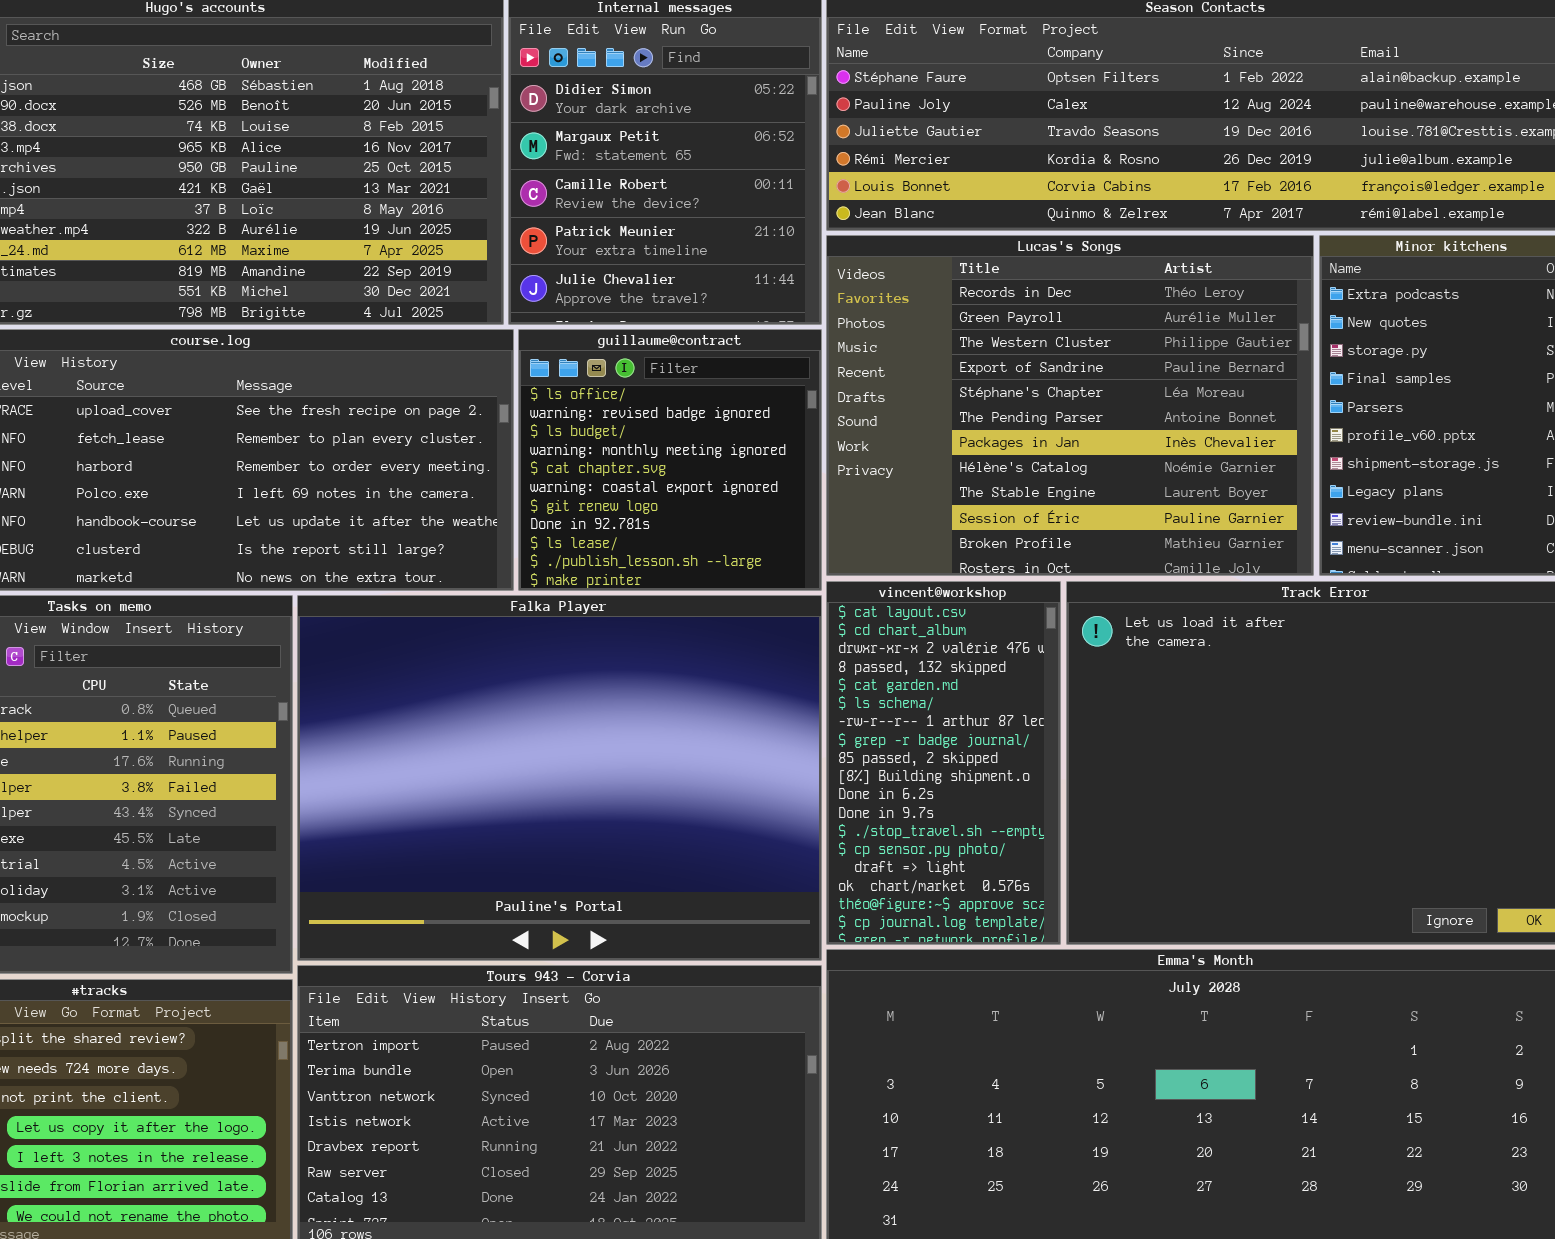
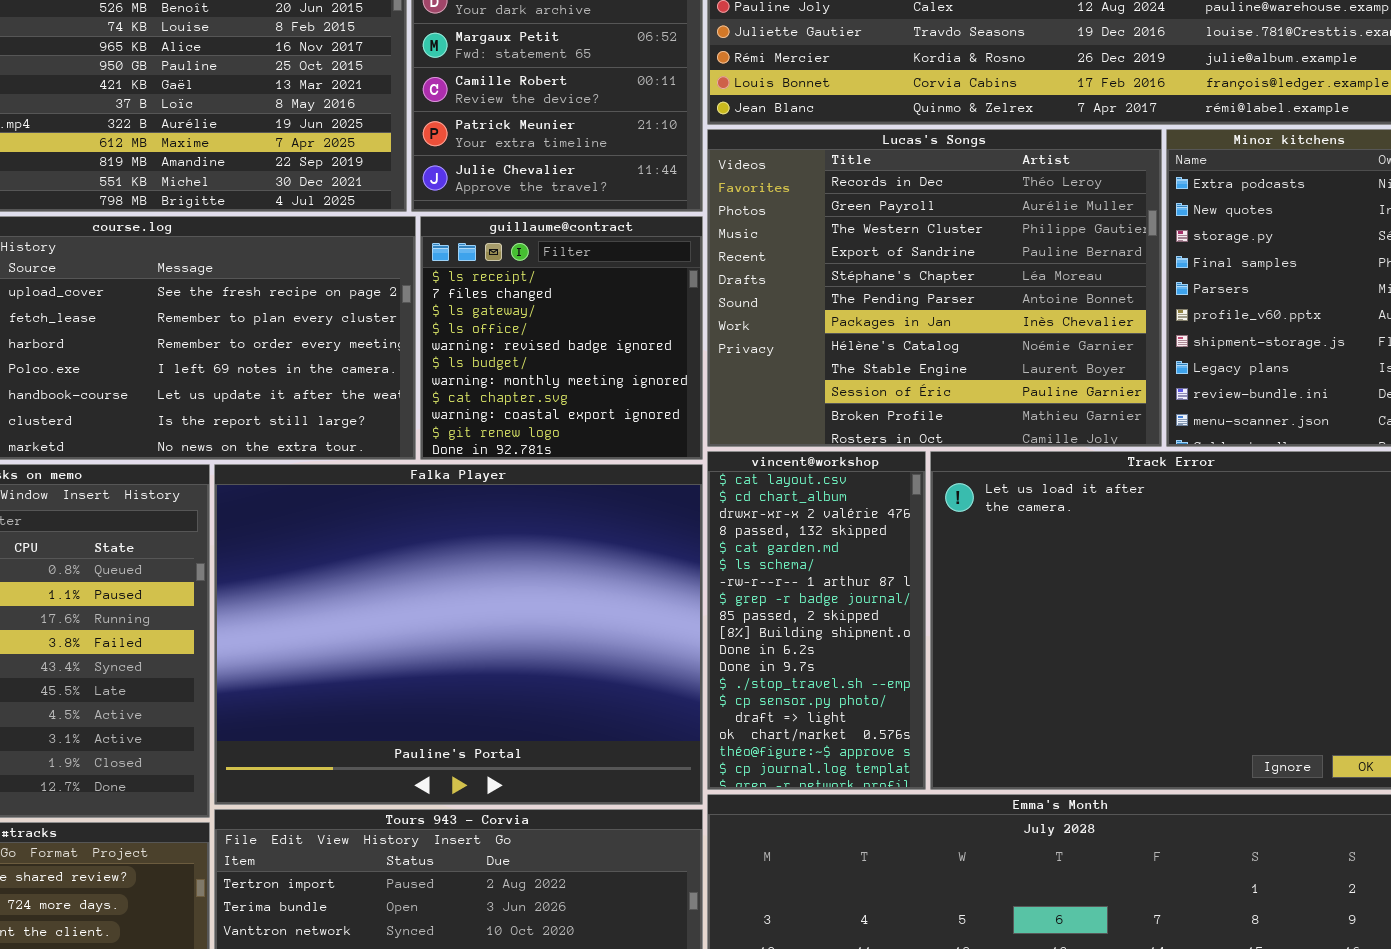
guillaume@contract: [518,329,822,591] -> [420,216,703,460], scrolled up 3 rows

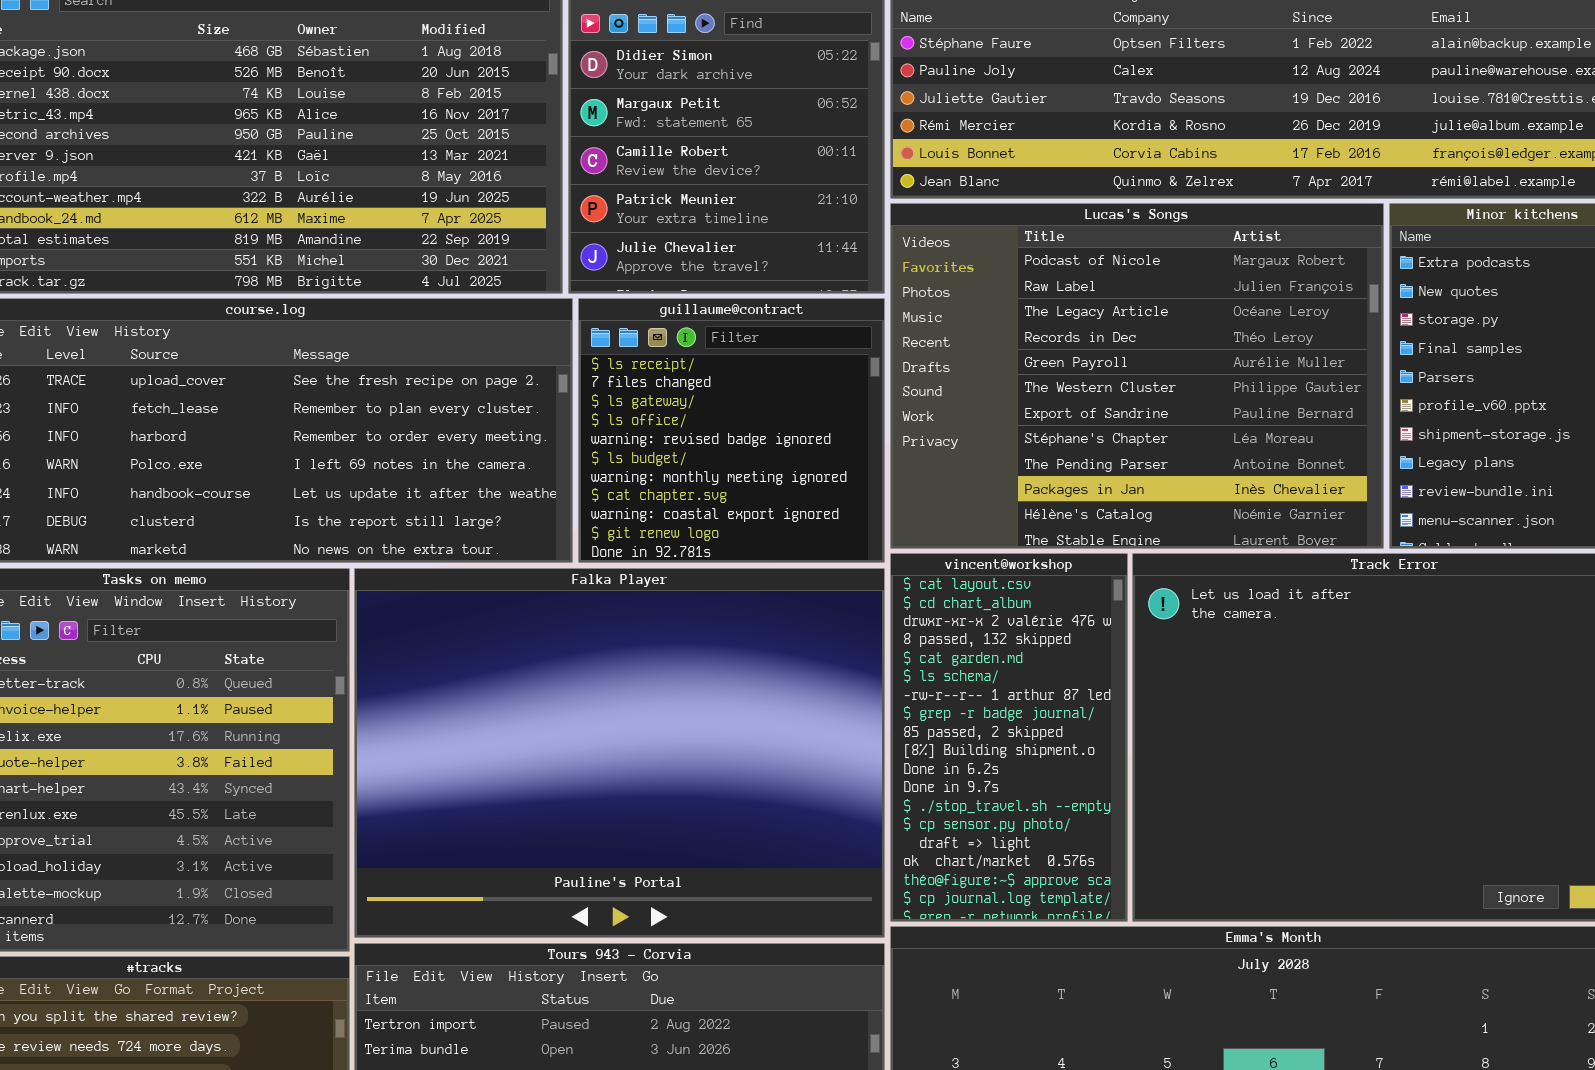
Lucas's Songs: [707,129,1162,447] -> [890,203,1384,549], scrolled up 3 rows

